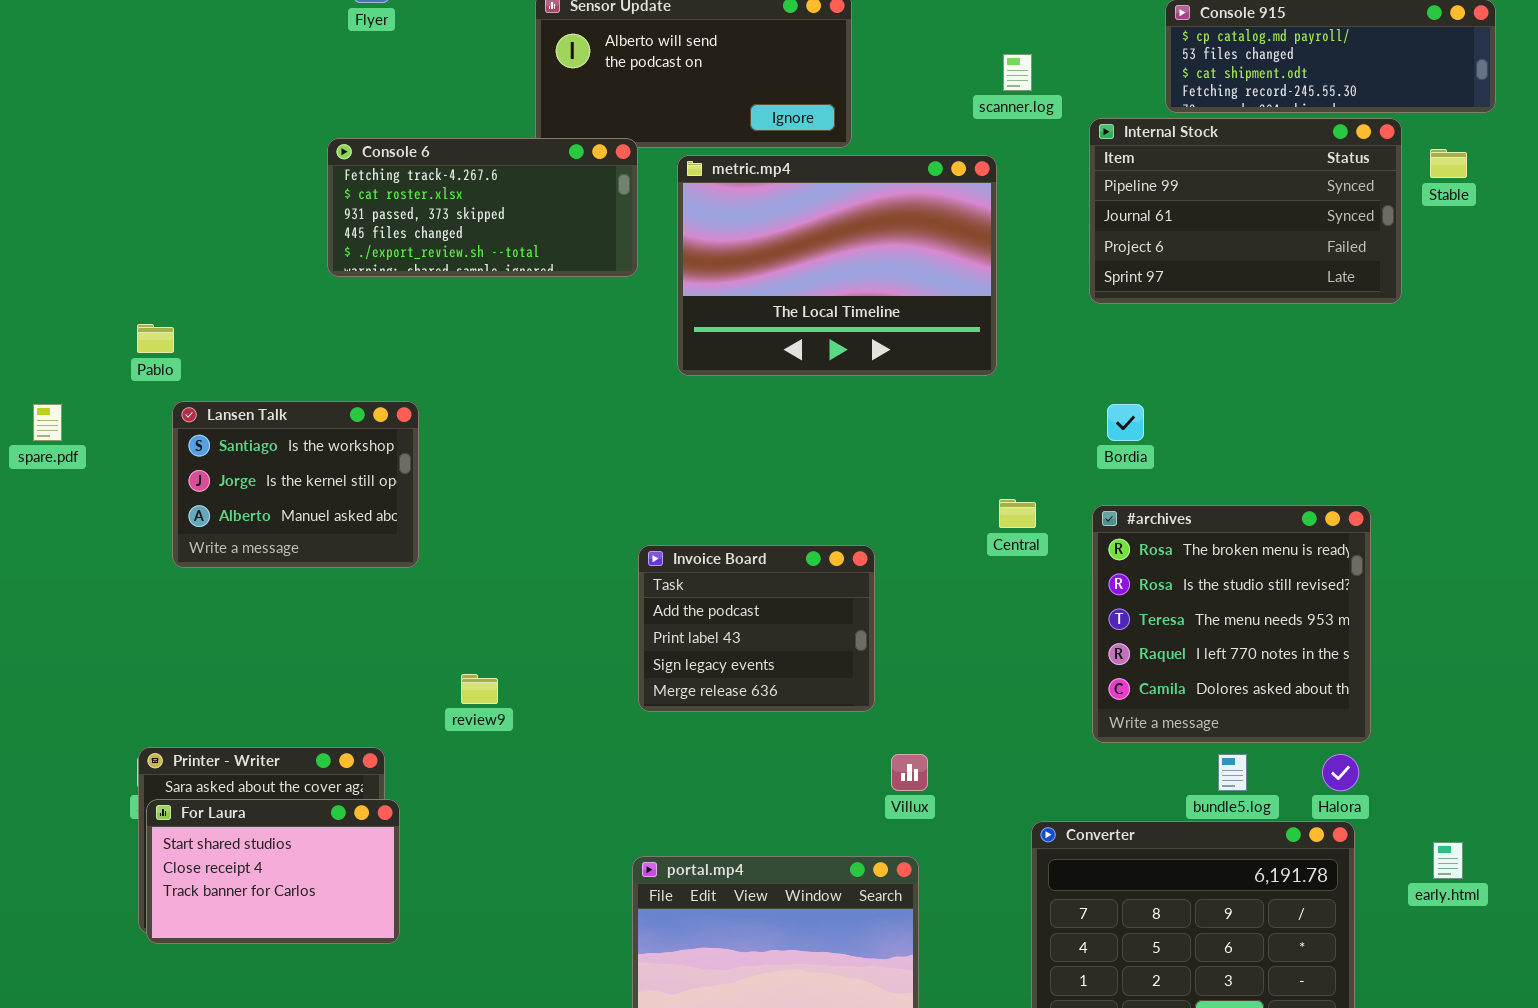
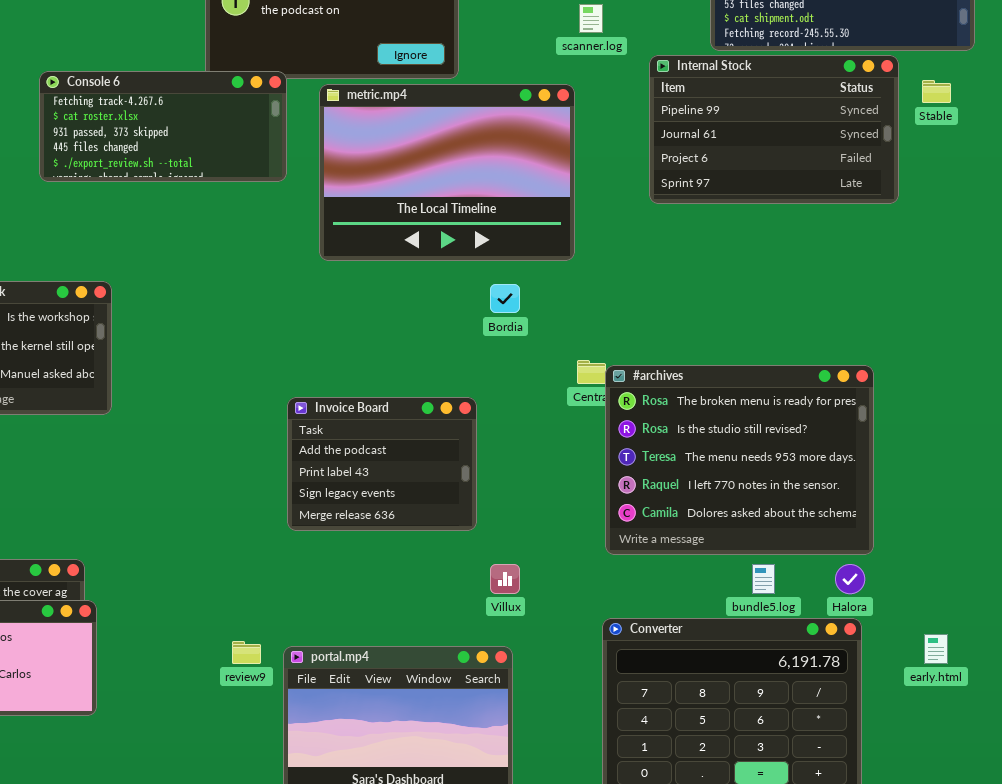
Bordia: [1107,404,1144,441] -> [490,284,520,313], moved
#archives: [1092,505,1371,743] -> [605,365,874,555], resized
review9: [461,674,498,704] -> [232,641,261,664], moved

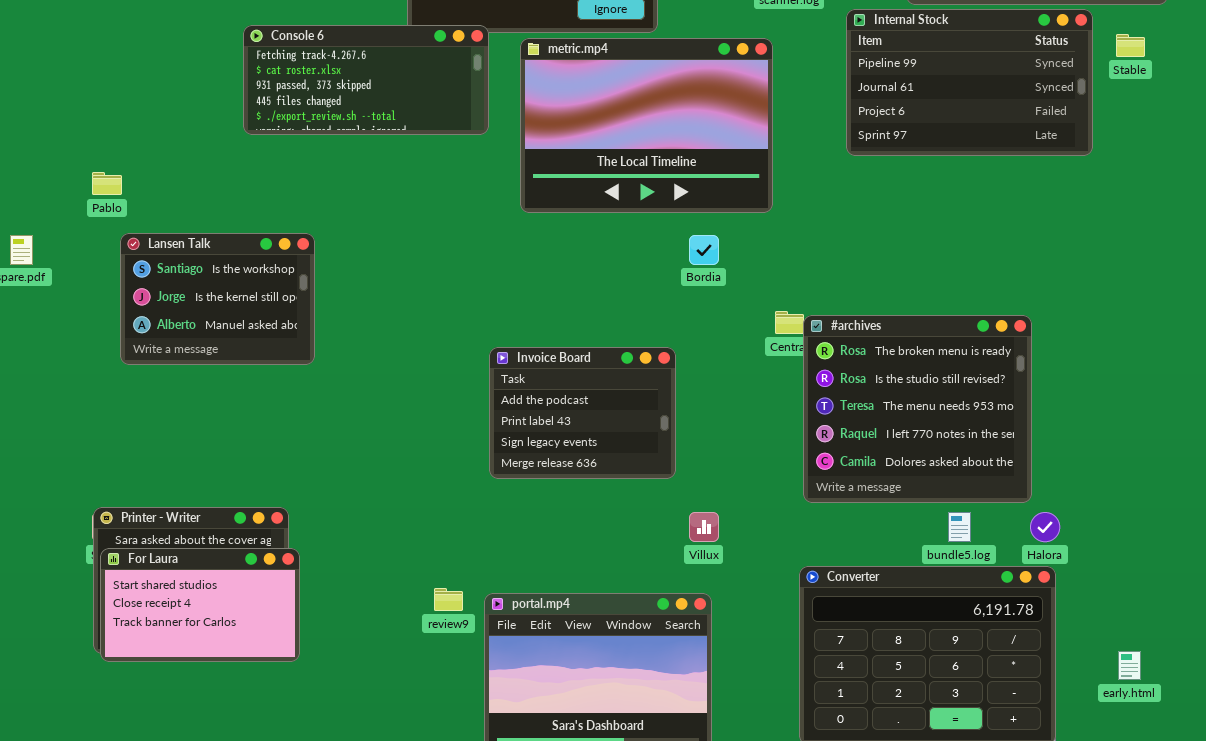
#archives: [605,365,874,555] -> [803,315,1032,503], resized
early.html: [924,634,948,664] -> [1118,651,1141,680], moved

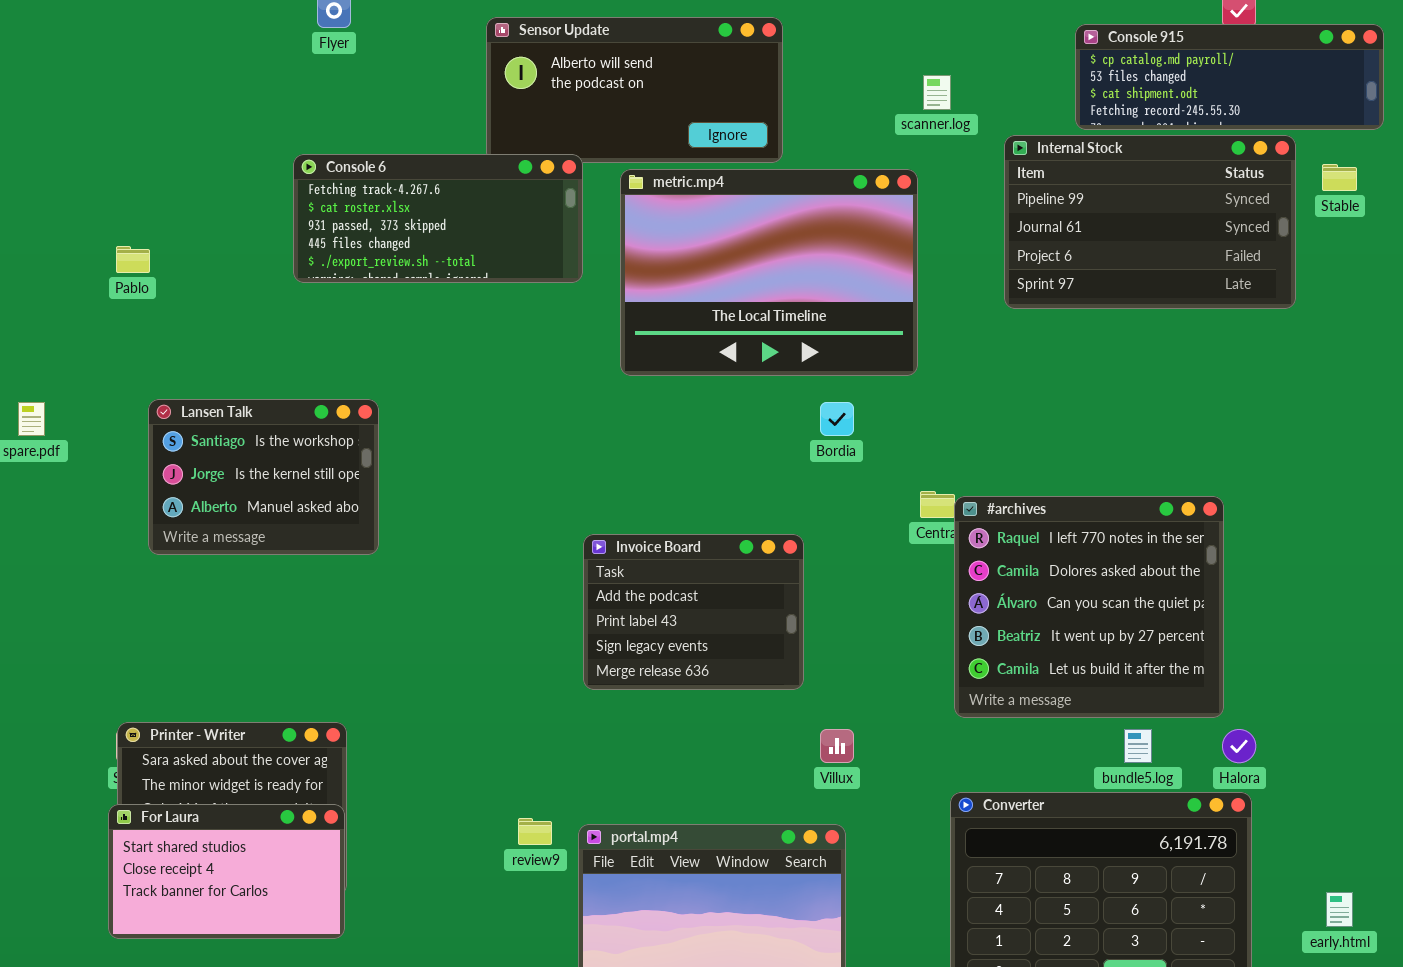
Pablo: [92,172,122,195] -> [116,246,150,273], moved
#archives: [803,315,1032,503] -> [954,496,1224,718], scrolled down 3 rows
For Laura: [100,548,300,662] -> [108,804,345,939], moved

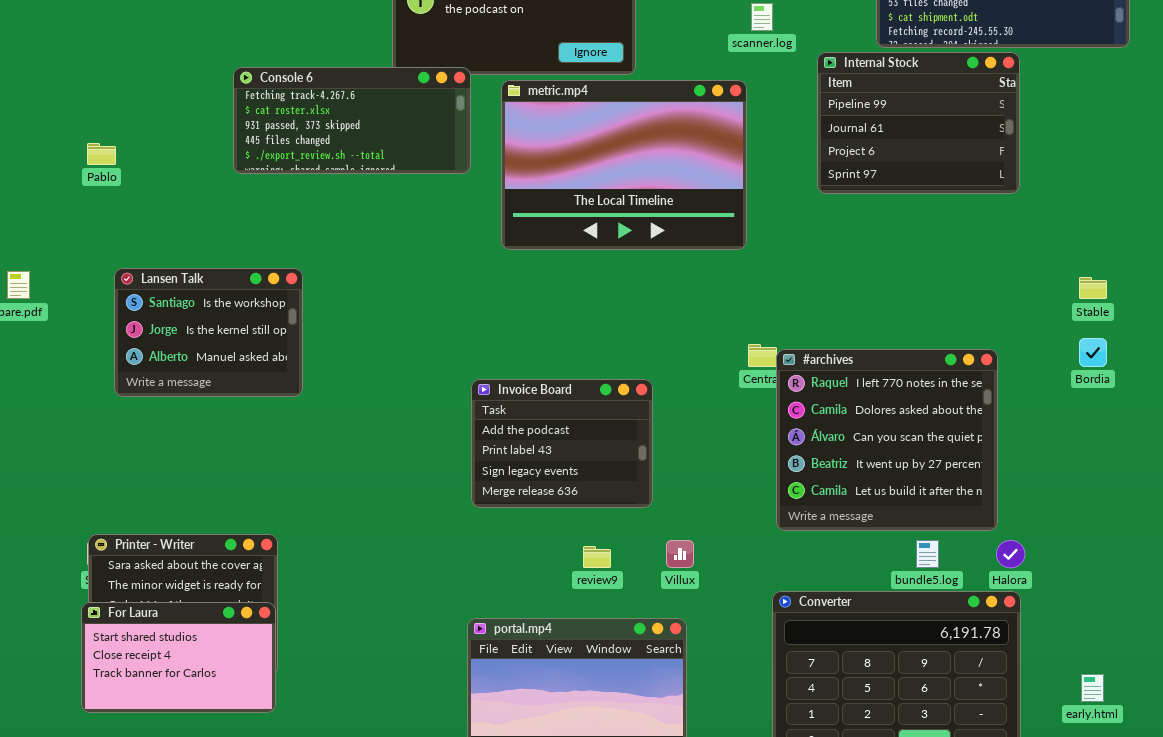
Internal Stock: [1004,135,1296,309] -> [817,52,1020,194], resized
Stable: [1322,164,1357,191] -> [1079,277,1107,299], moved
Bordia: [820,402,854,436] -> [1079,338,1107,367], moved
review9: [518,818,552,845] -> [583,546,611,568], moved

